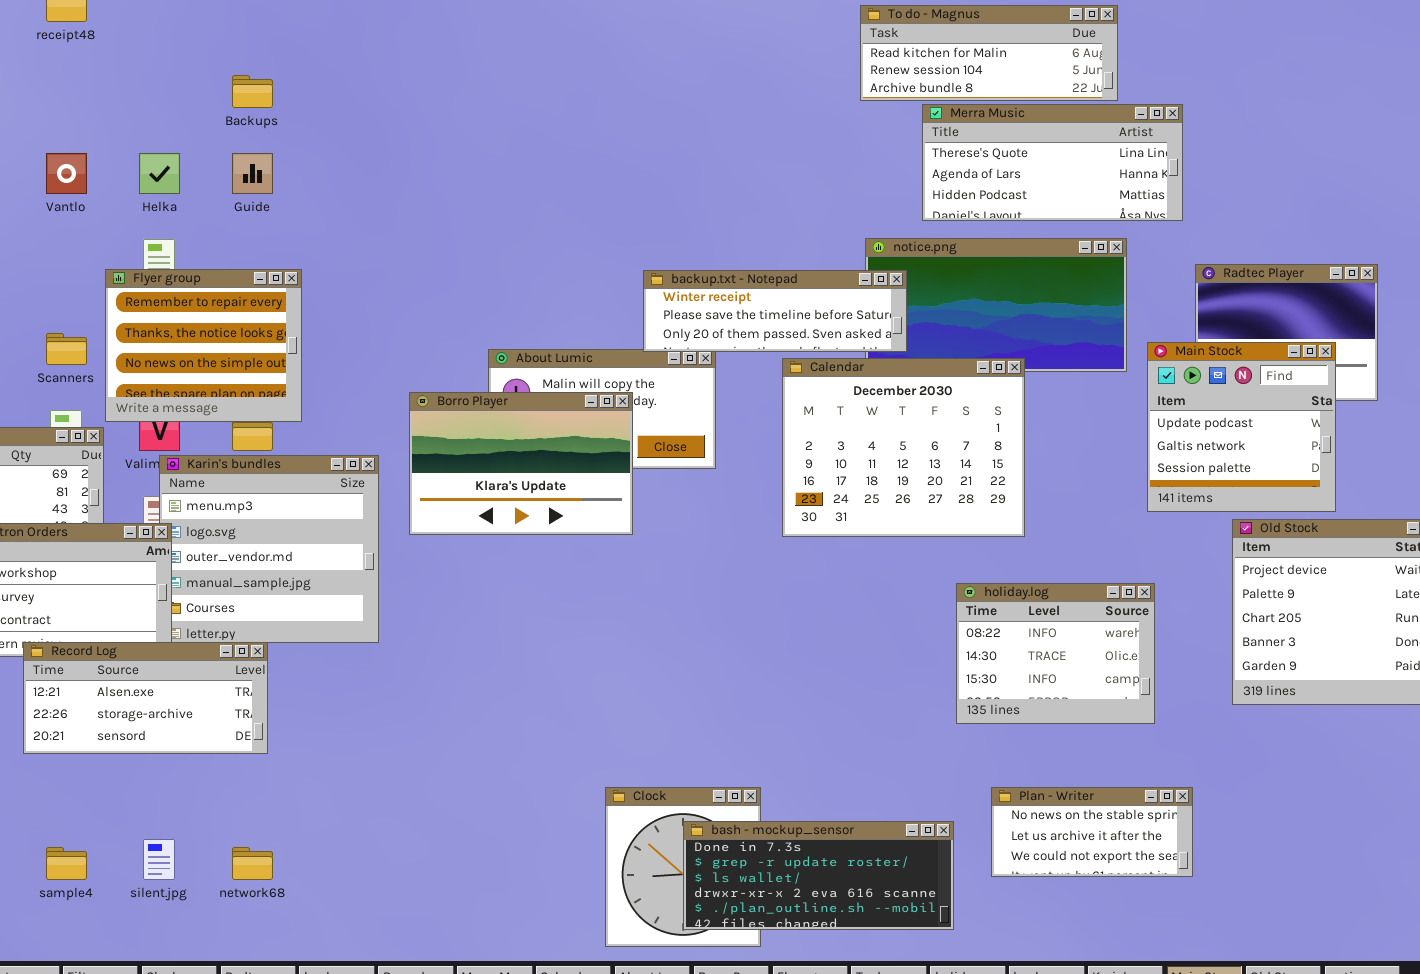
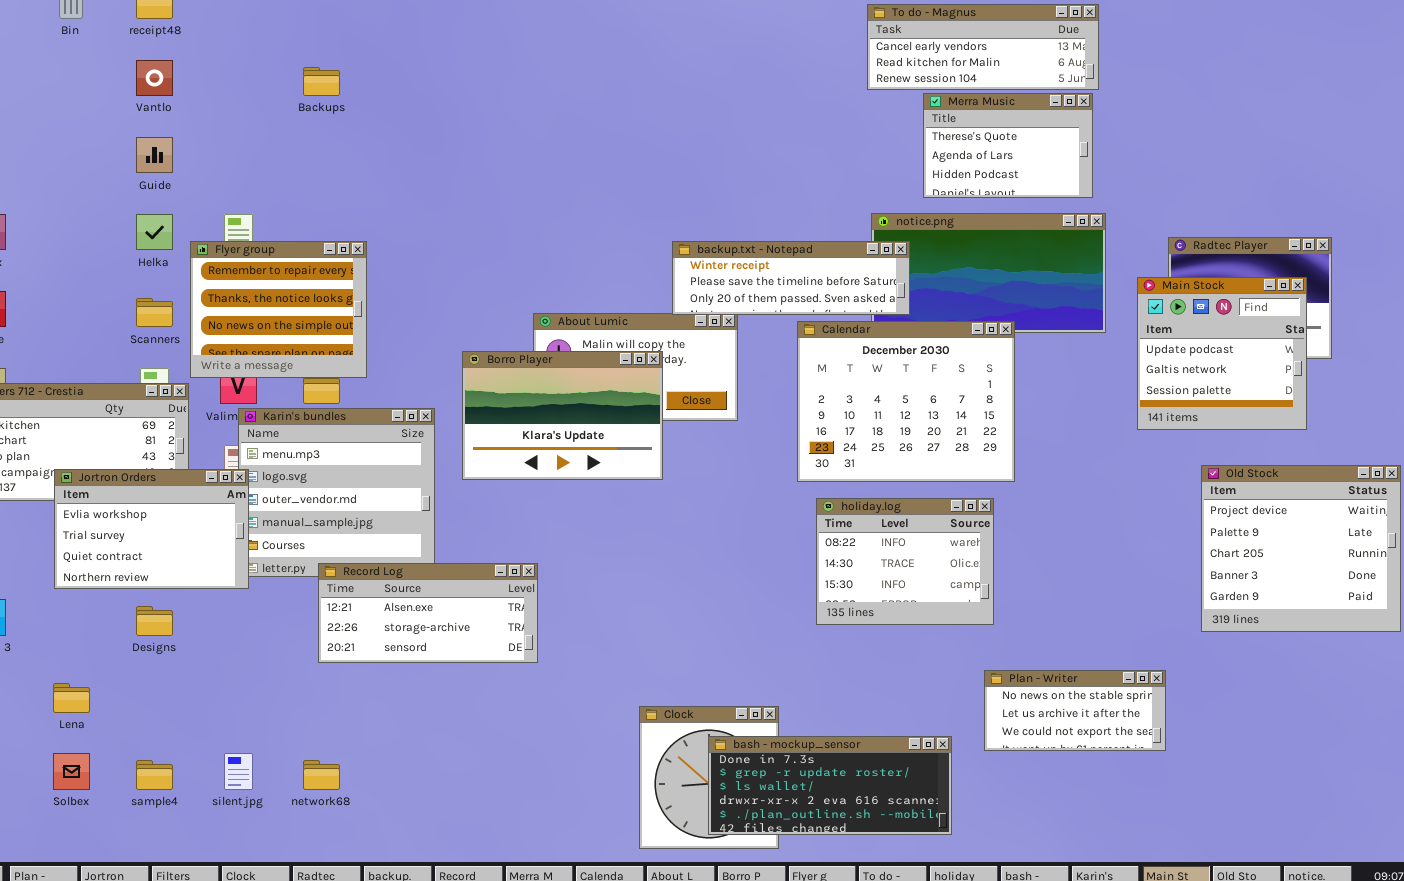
To do - Magnus: [860,5,1118,101] -> [867,4,1099,90], scrolled up 1 row
Merra Music: [922,104,1183,221] -> [923,93,1093,198], resized
Vantlo: [46,153,87,194] -> [136,60,173,96], moved
Helka: [139,153,180,194] -> [136,214,173,250], moved
Guide: [232,153,273,194] -> [136,137,173,173], moved
Main Stock: [1147,342,1336,512] -> [1137,277,1307,430], moved
holiday.log: [956,583,1155,724] -> [816,498,994,625], moved
Record Log: [23,642,268,754] -> [318,563,538,663], moved
Plan - Writer: [991,787,1193,877] -> [984,670,1166,751], moved

